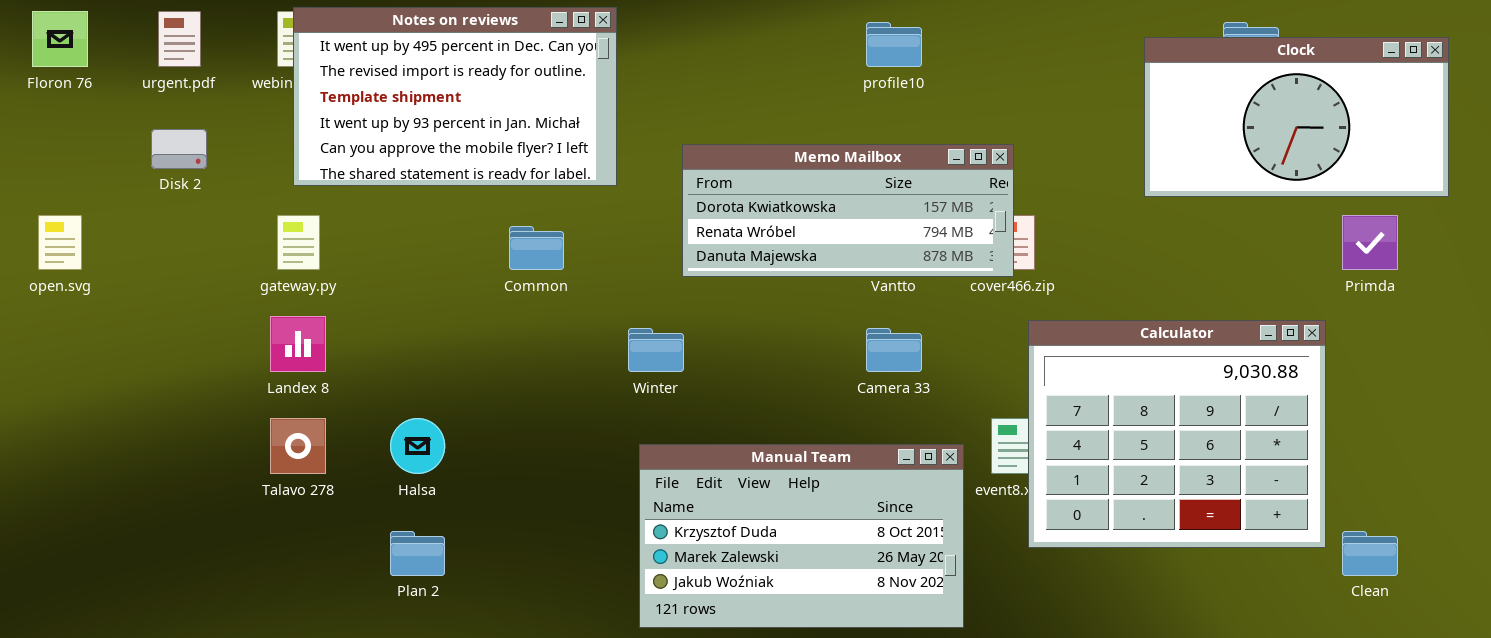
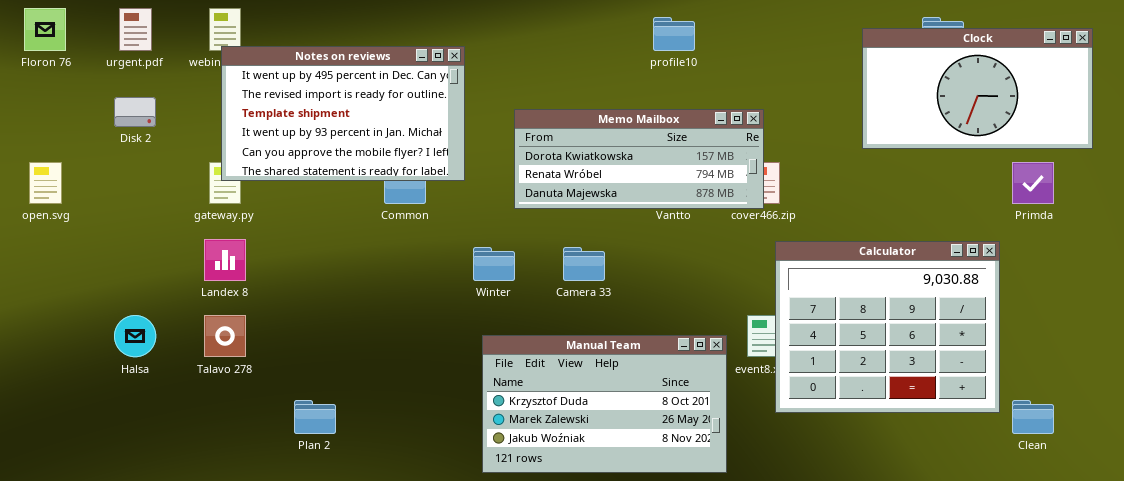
Notes on reviews: [293,7,617,186] -> [221,46,465,181], moved
Camera 33: [866,328,922,372] -> [563,247,605,281], moved
Halsa: [390,418,445,474] -> [114,315,156,357], moved

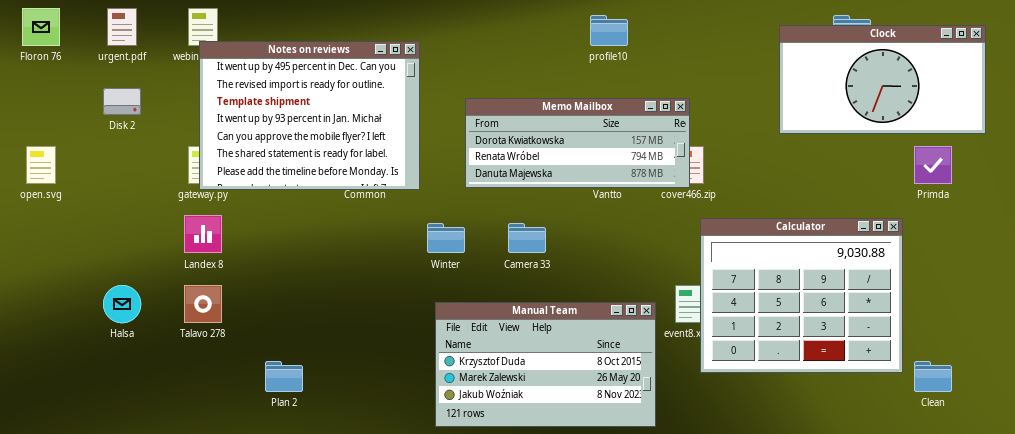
Notes on reviews: [221,46,465,181] -> [199,41,420,190], resized

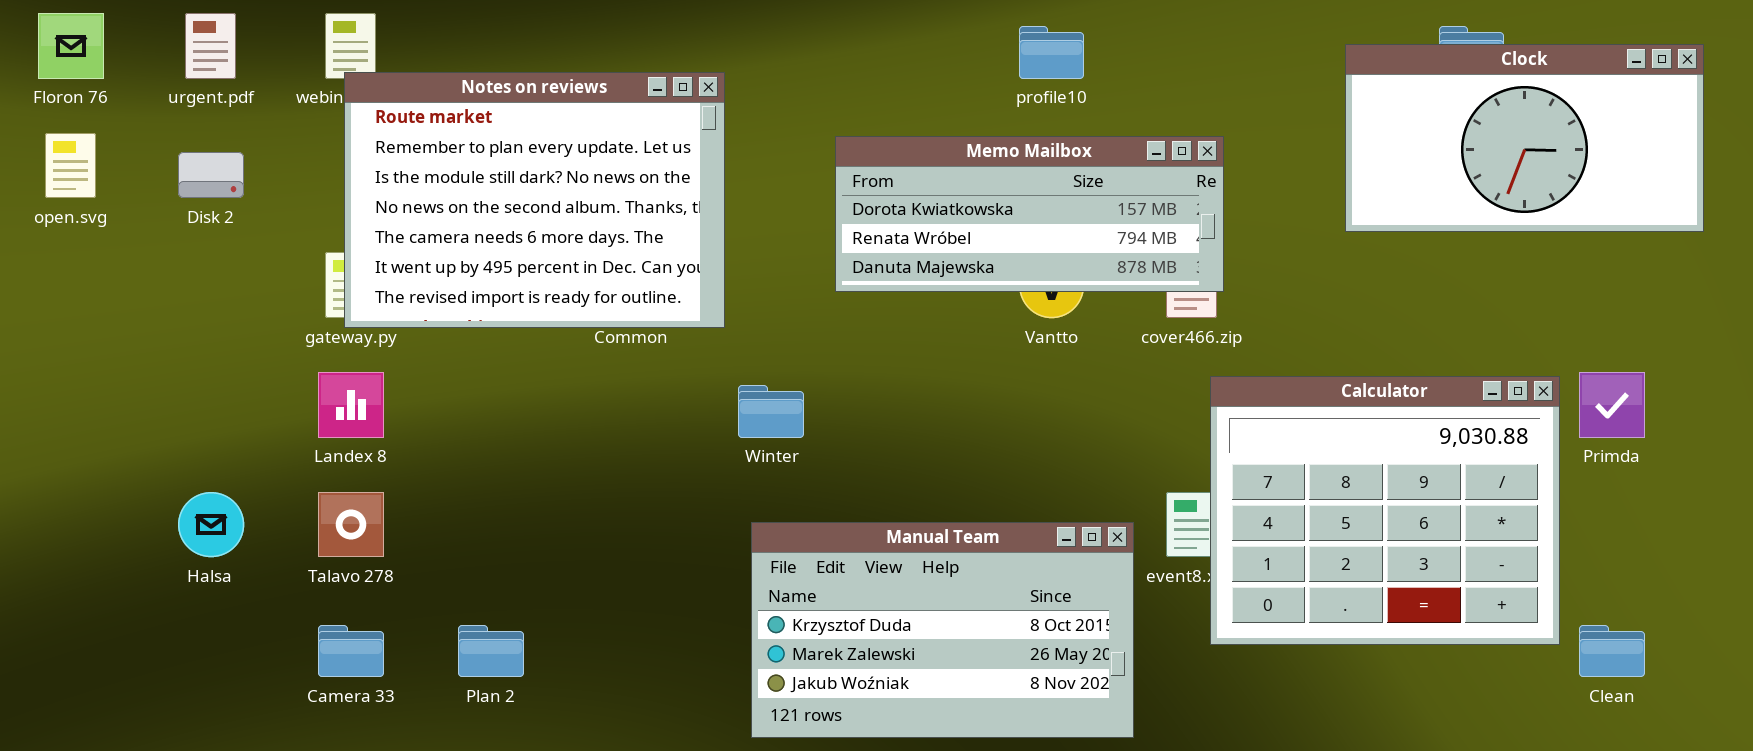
Notes on reviews: [199,41,420,190] -> [344,72,725,328], scrolled up 5 rows
Memo Mailbox: [465,98,690,188] -> [835,136,1224,292], moved
open.svg: [26,146,56,184] -> [45,133,96,198], moved
Primda: [914,146,952,184] -> [1579,372,1645,438], moved
Camera 33: [508,223,546,253] -> [318,625,384,677], moved

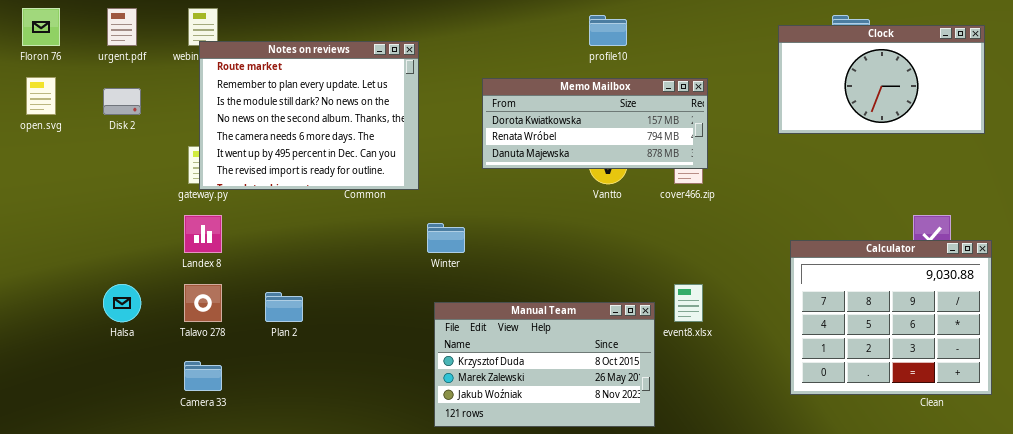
Calculator: [1210,376,1560,645] -> [790,240,992,395], moved
Plan 2: [458,625,524,677] -> [265,292,303,322], moved

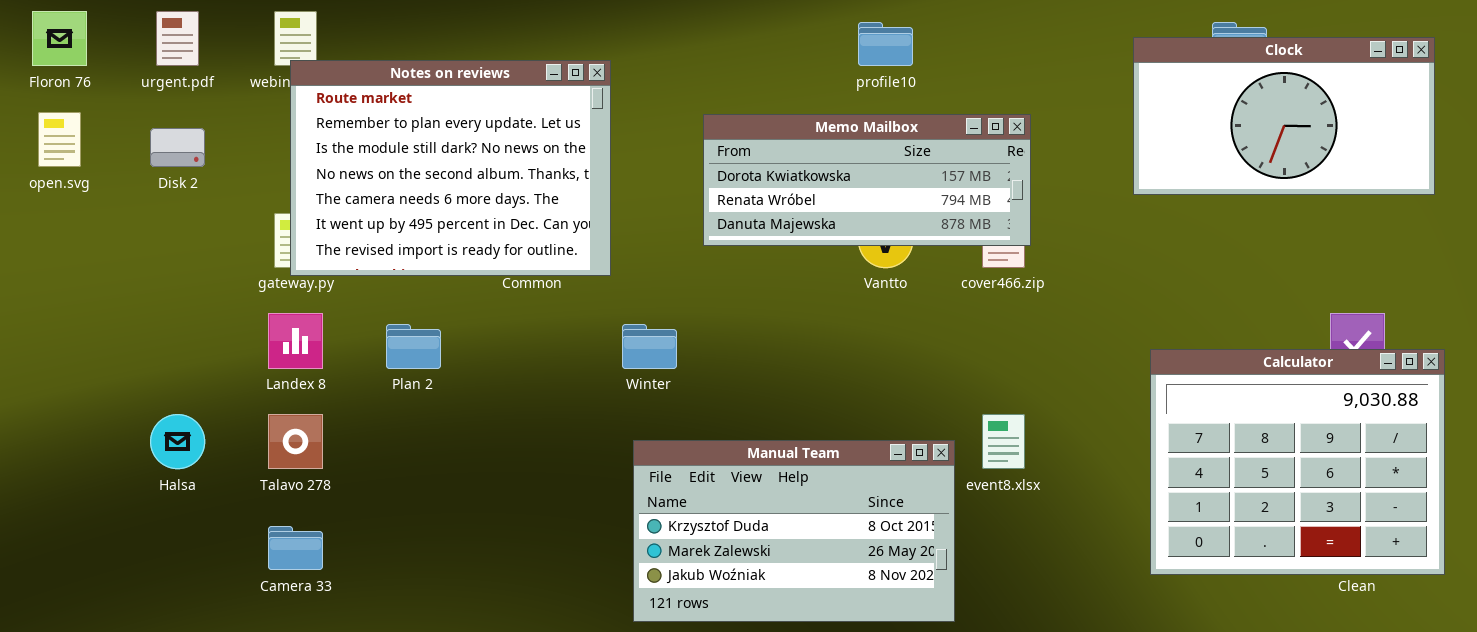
Plan 2: [265,292,303,322] -> [386,324,441,369], moved

